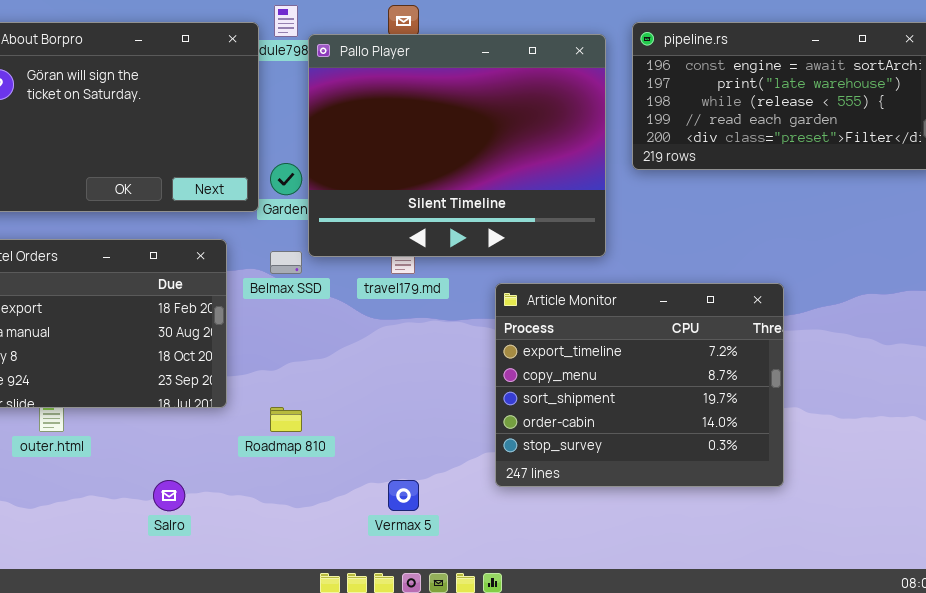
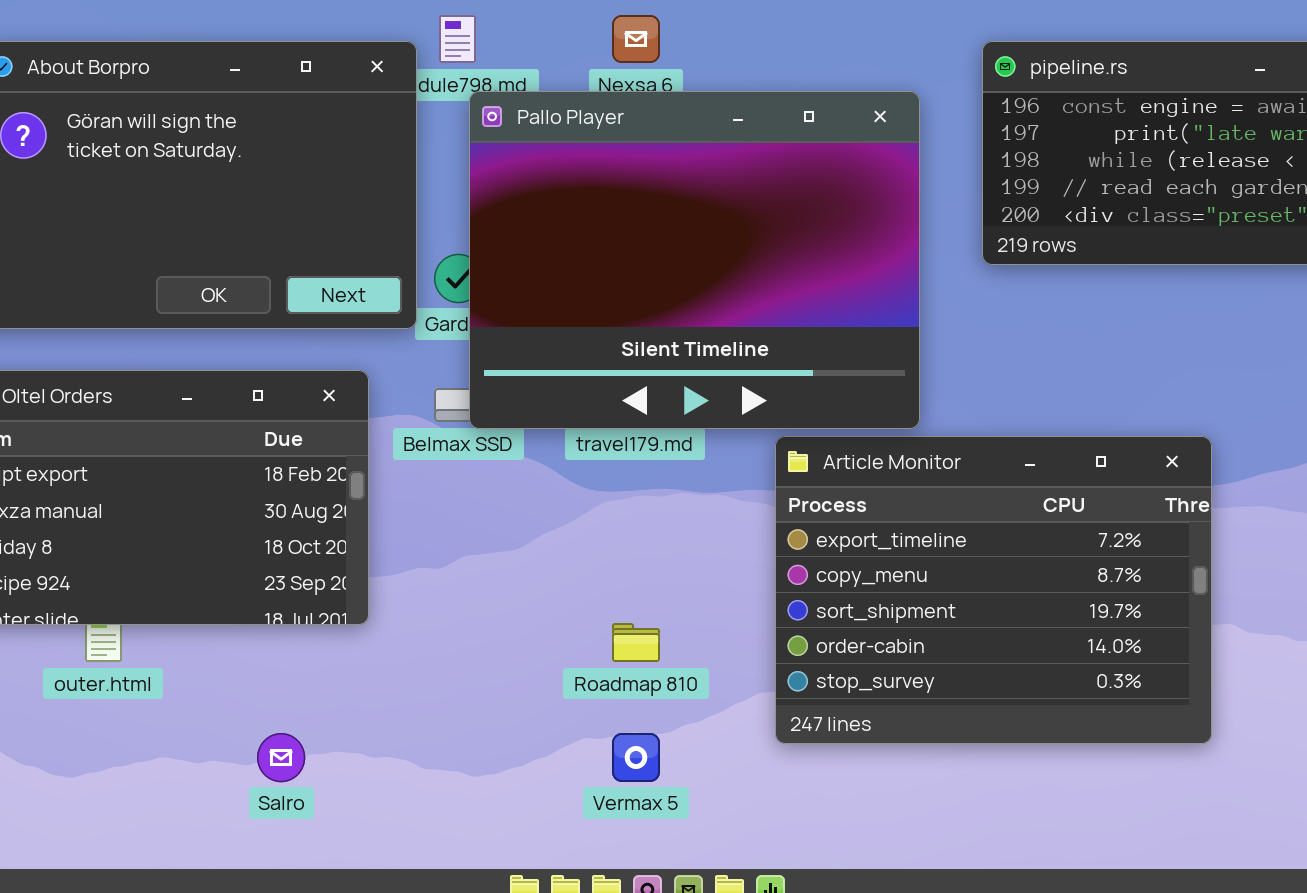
Pallo Player: [308,34,606,257] -> [469,91,920,429], moved
Roadmap 810: [270,407,302,432] -> [612,623,660,662], moved

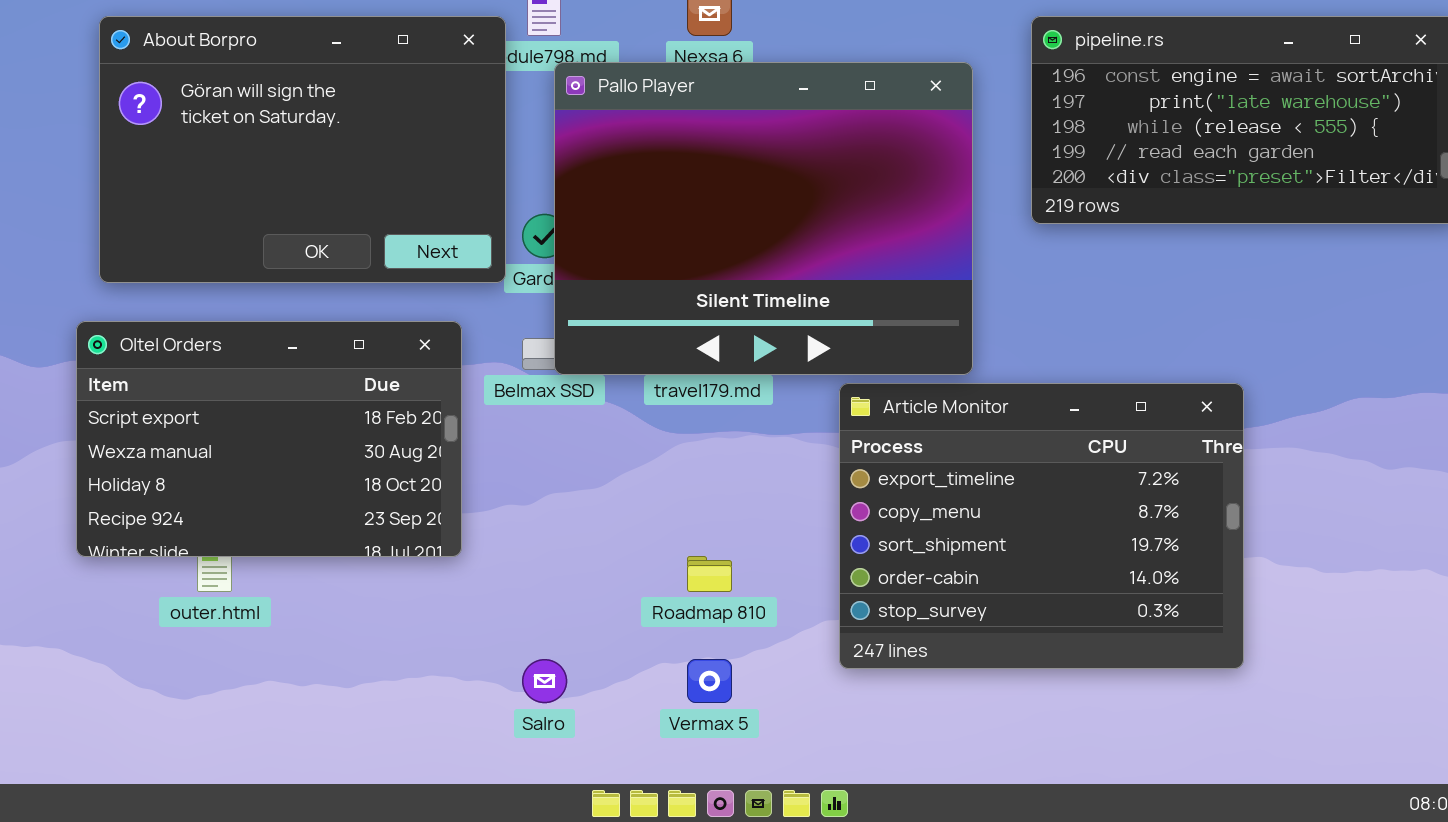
Salro: [257,733,305,782] -> [522,659,567,703], moved

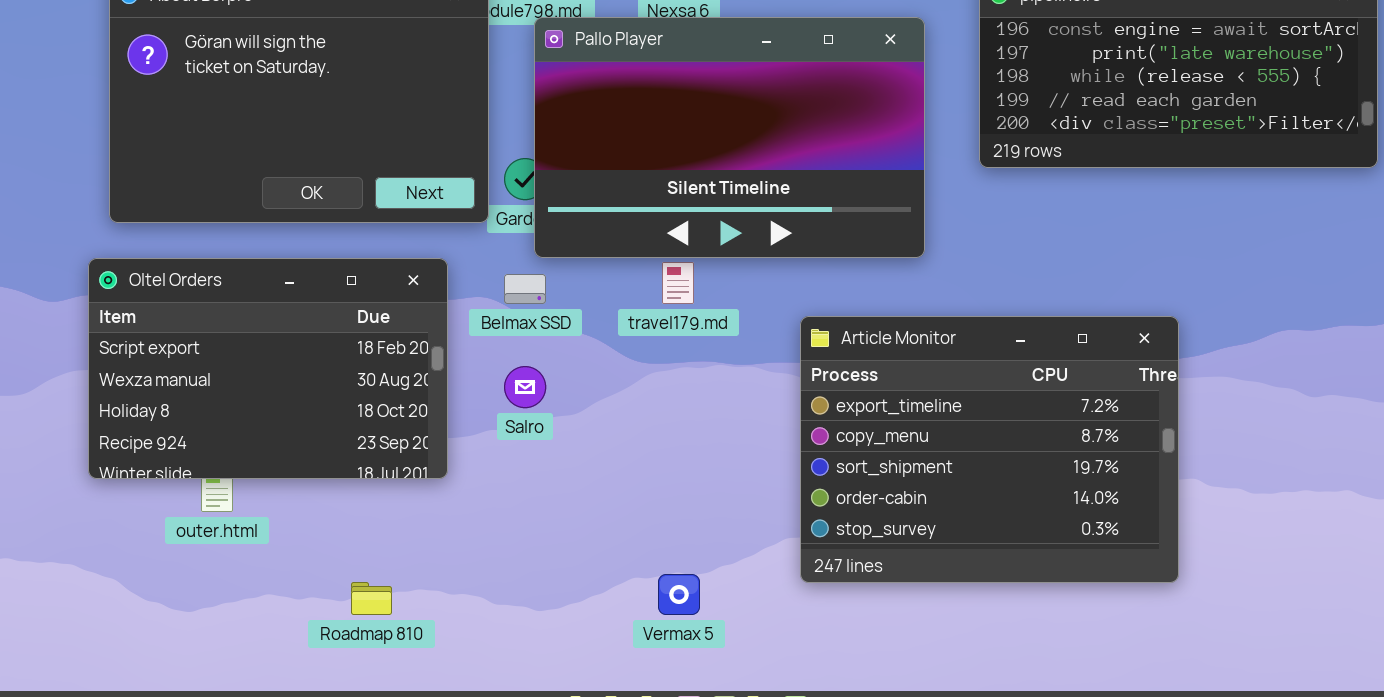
Pallo Player: [554,62,973,375] -> [534,17,925,258], resized
Roadmap 810: [687,556,732,592] -> [351,582,392,615], moved
Salro: [522,659,567,703] -> [504,366,546,408], moved

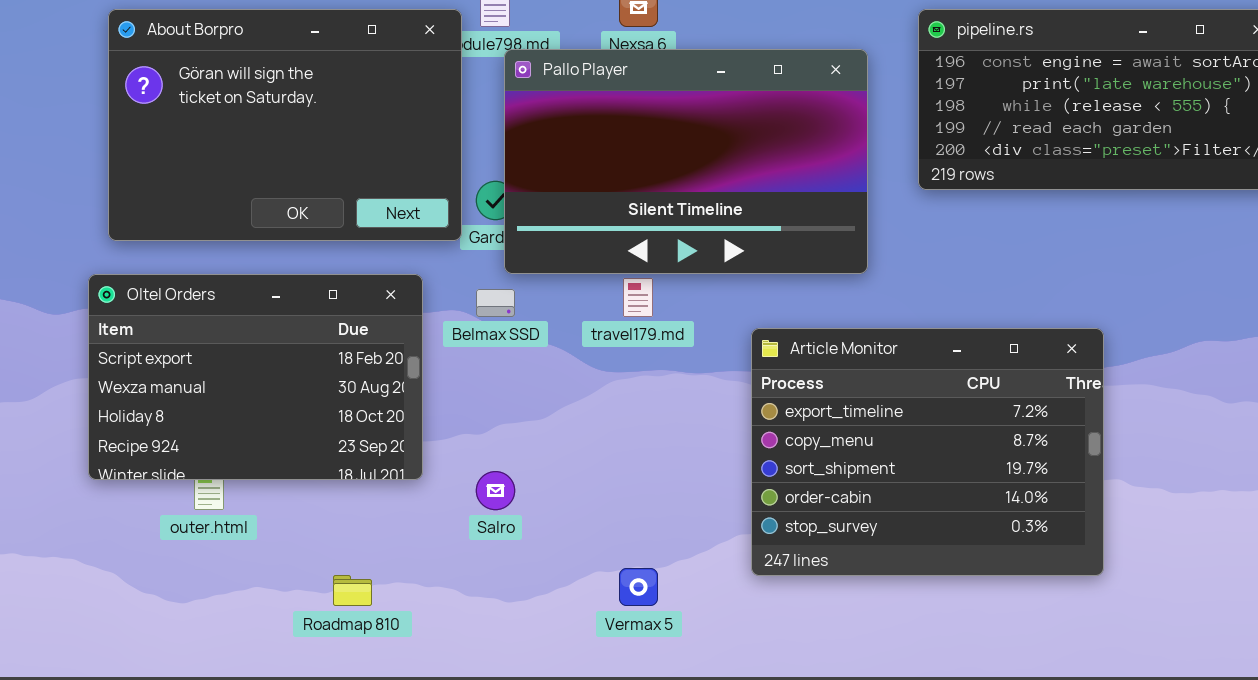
Salro: [504,366,546,408] -> [476,471,515,510], moved

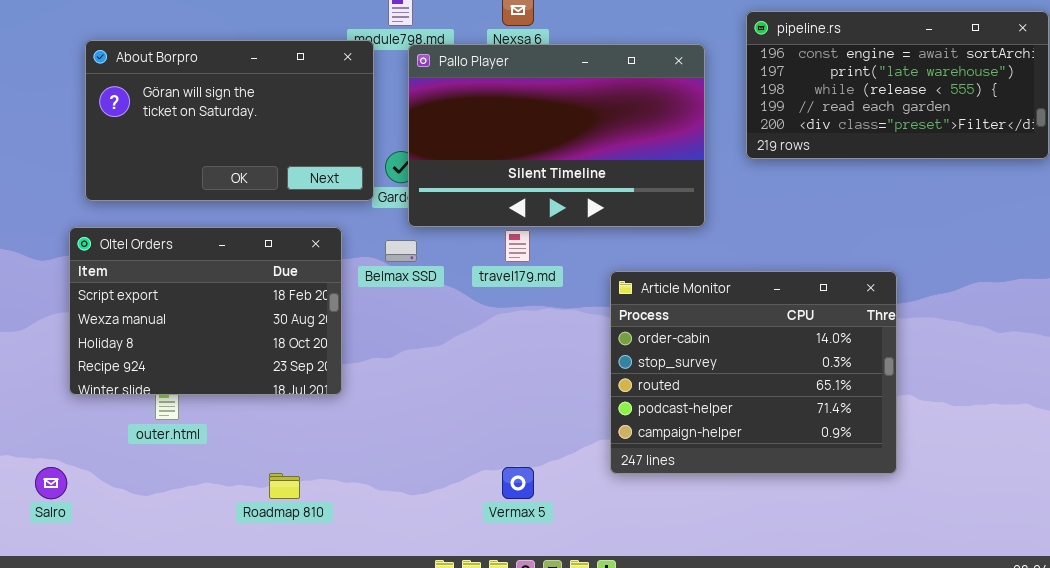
About Borpro: [108,9,462,241] -> [85,40,374,201], resized
Article Monitor: [751,328,1104,576] -> [610,271,897,474], scrolled down 3 rows
Salro: [476,471,515,510] -> [35,467,67,499], moved

